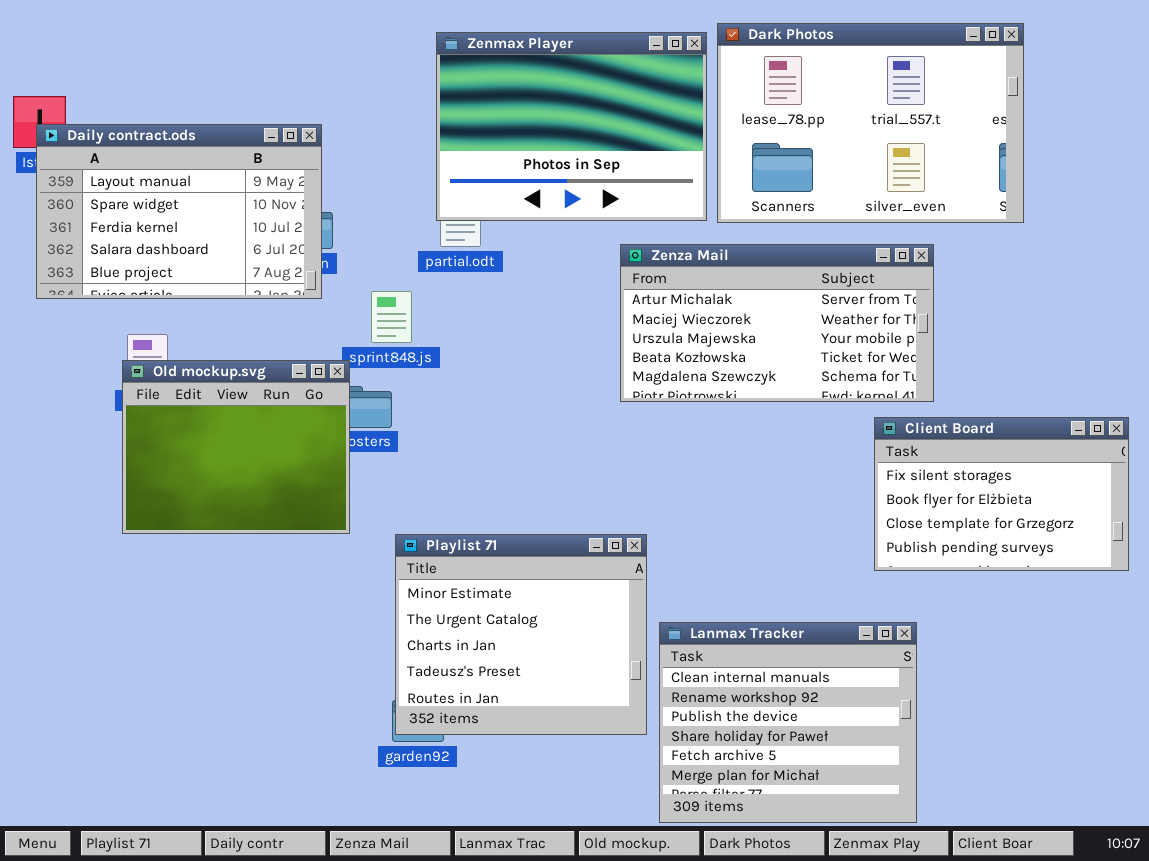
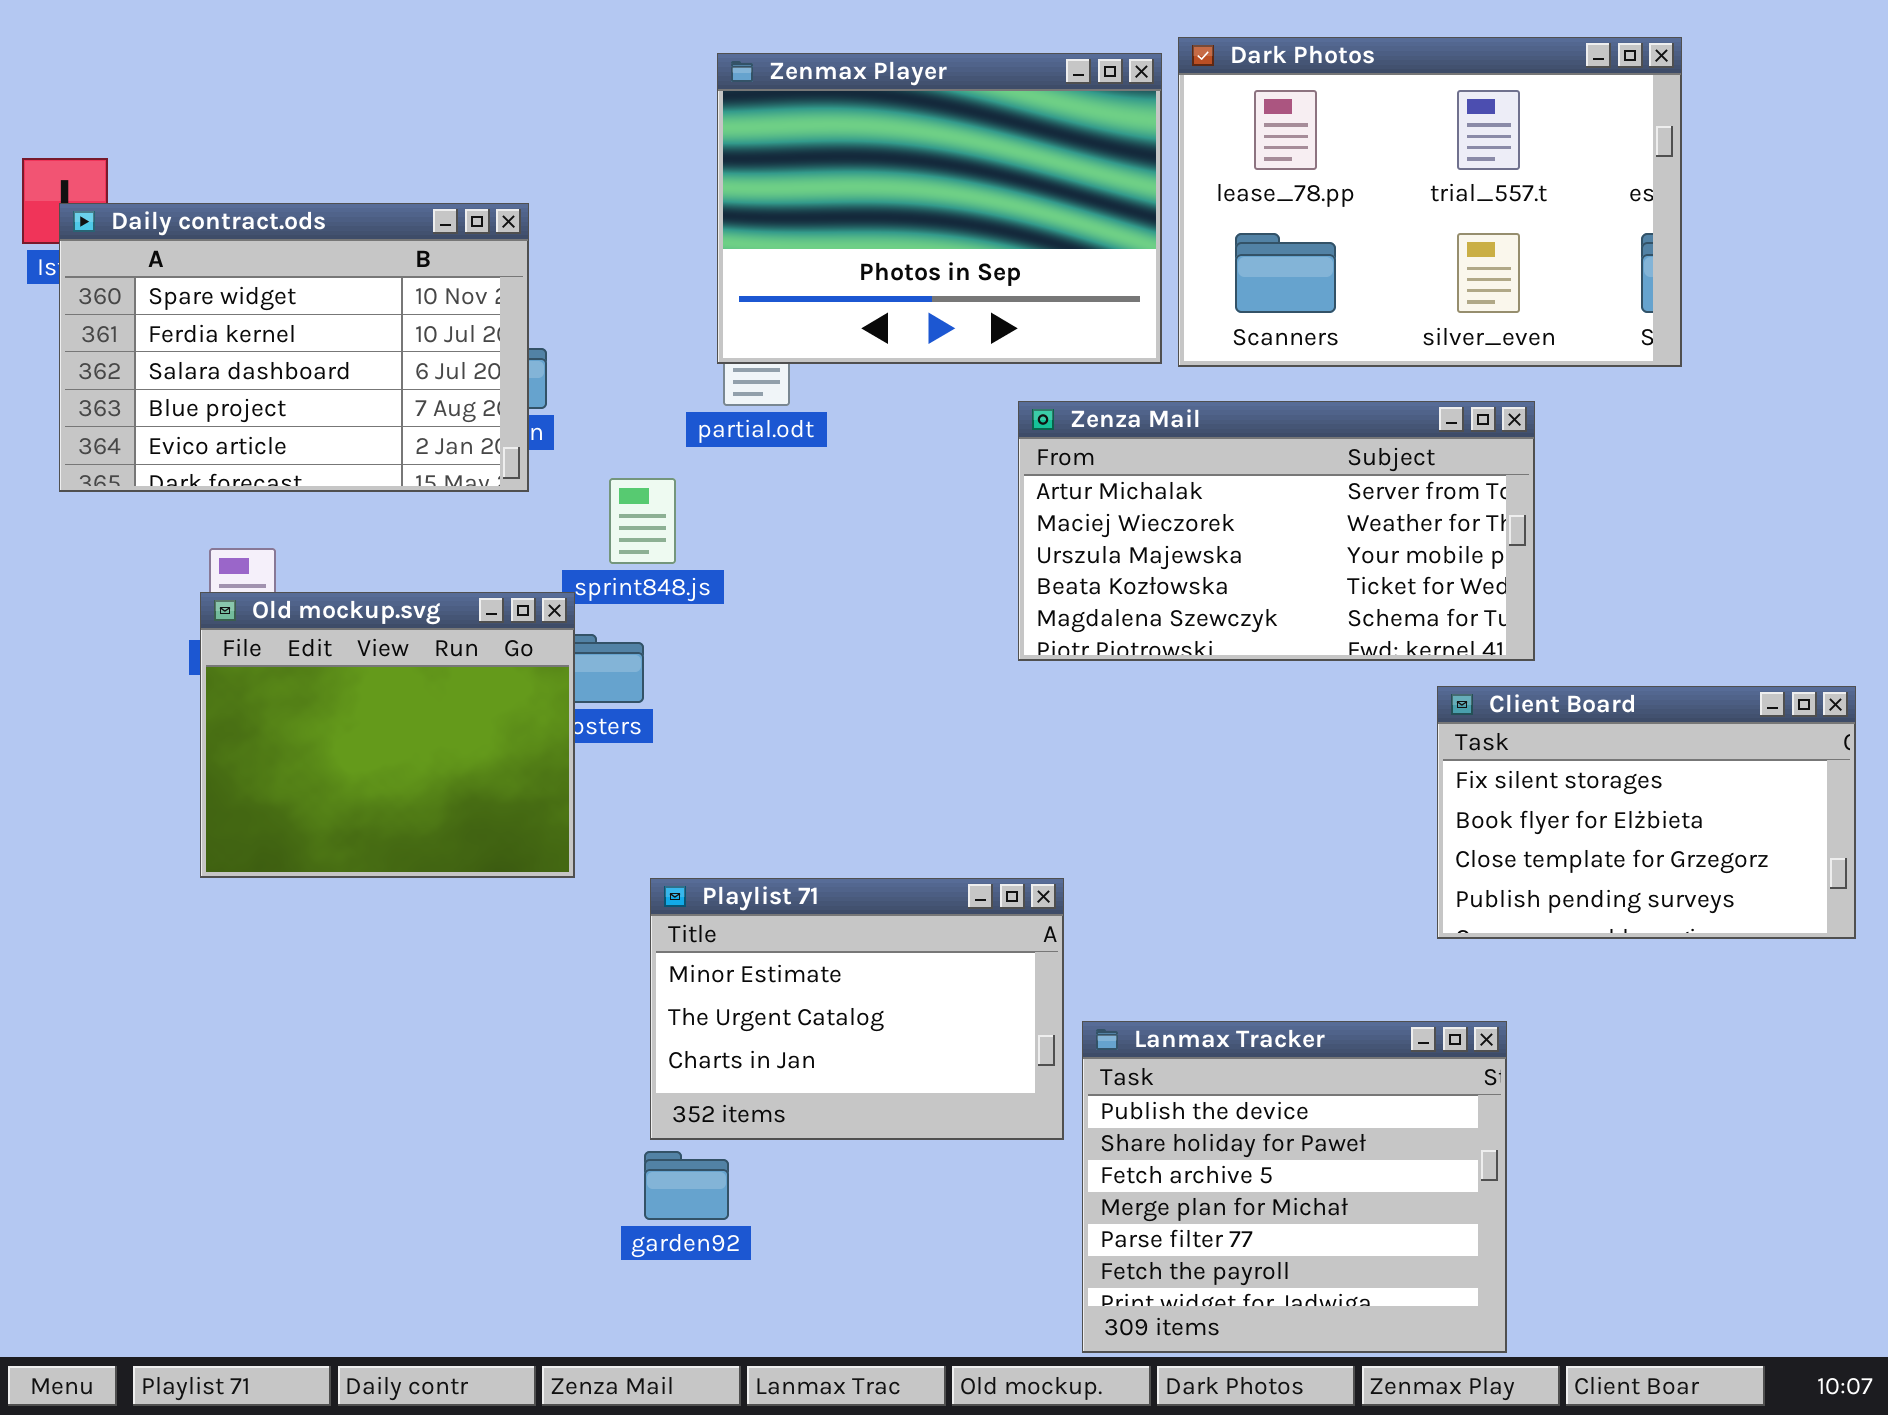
Daily contract.ods: [36,124,322,299] -> [59,203,529,492], scrolled down 1 row
Playlist 71: [395,534,647,735] -> [650,878,1064,1140], resized
Lanmax Tracker: [659,622,917,823] -> [1082,1021,1507,1353], scrolled down 2 rows

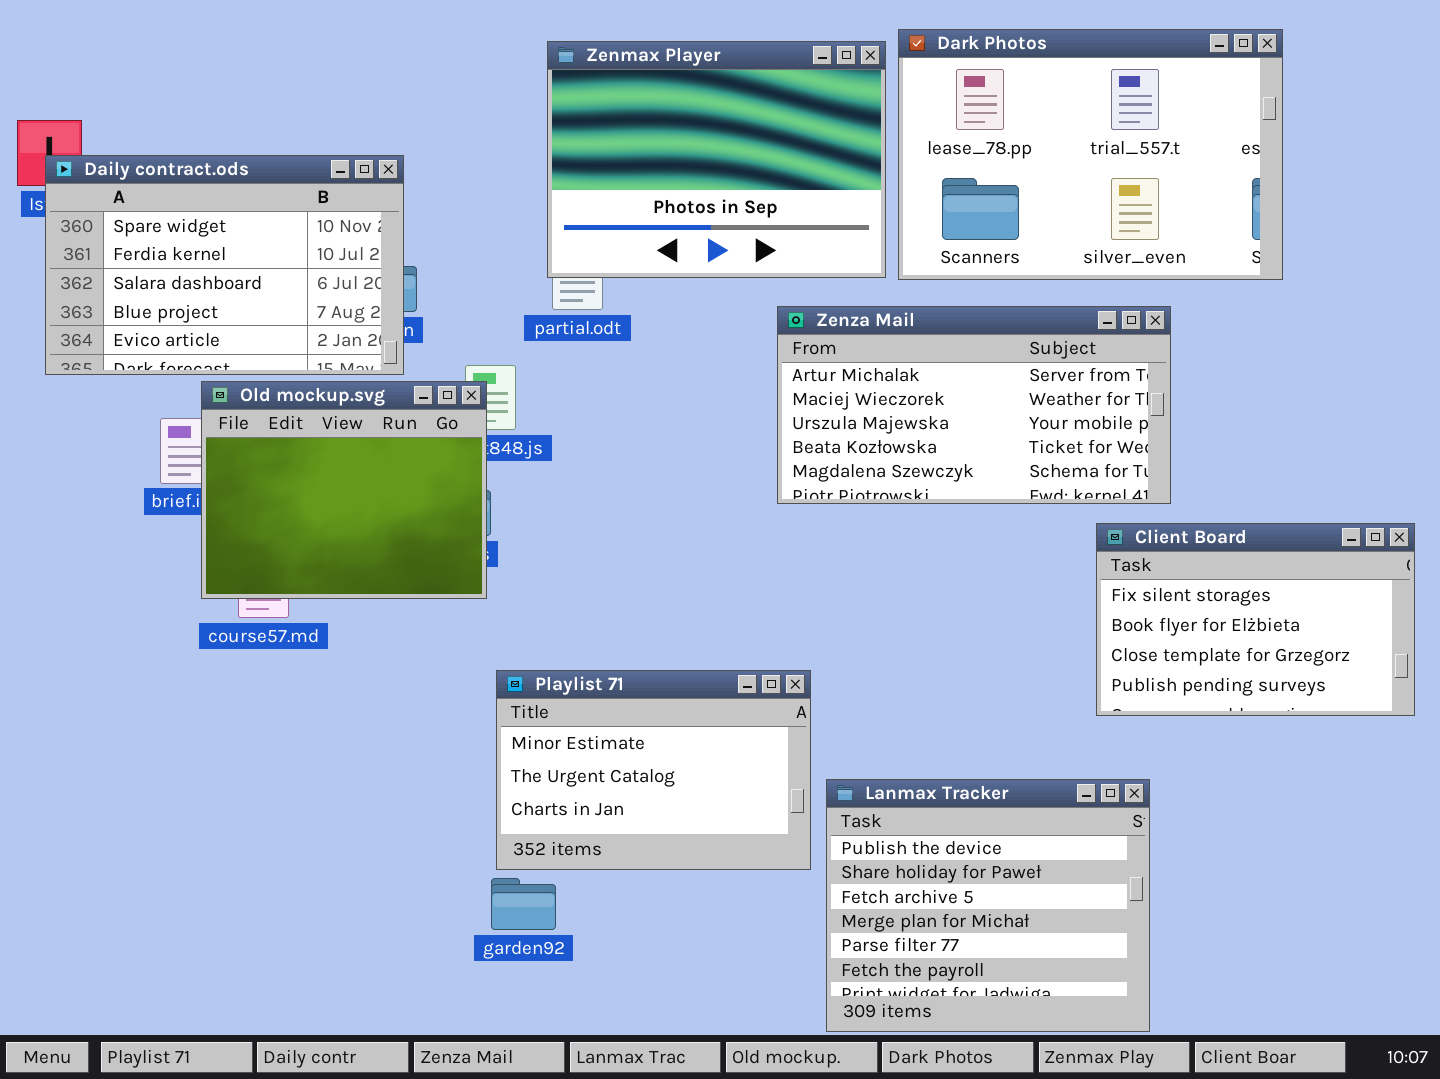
Old mockup.svg: [200,592,575,878] -> [201,381,487,599], moved

